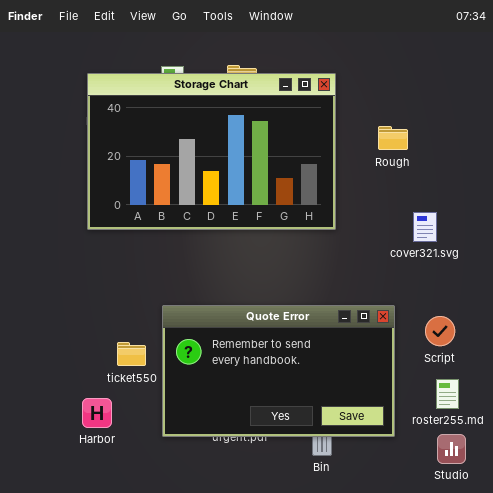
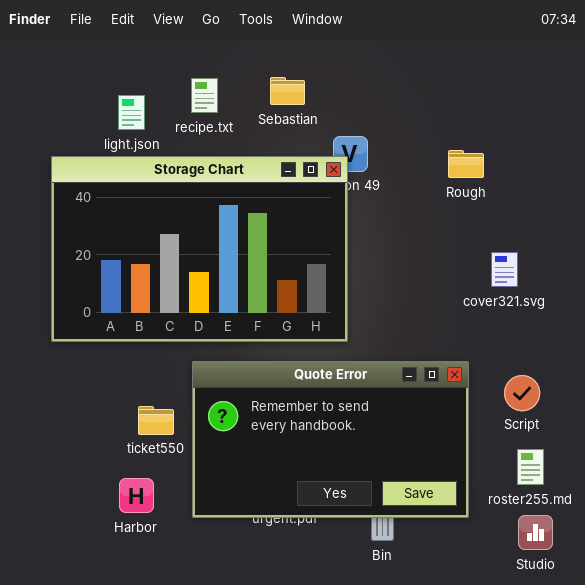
Storage Chart: [87,73,336,230] -> [51,156,348,342], moved
Harbor: [82,398,112,428] -> [119,478,154,513], moved

